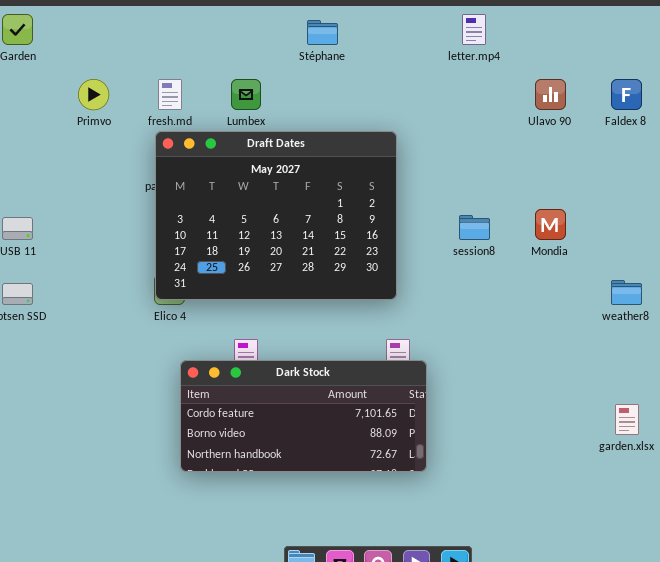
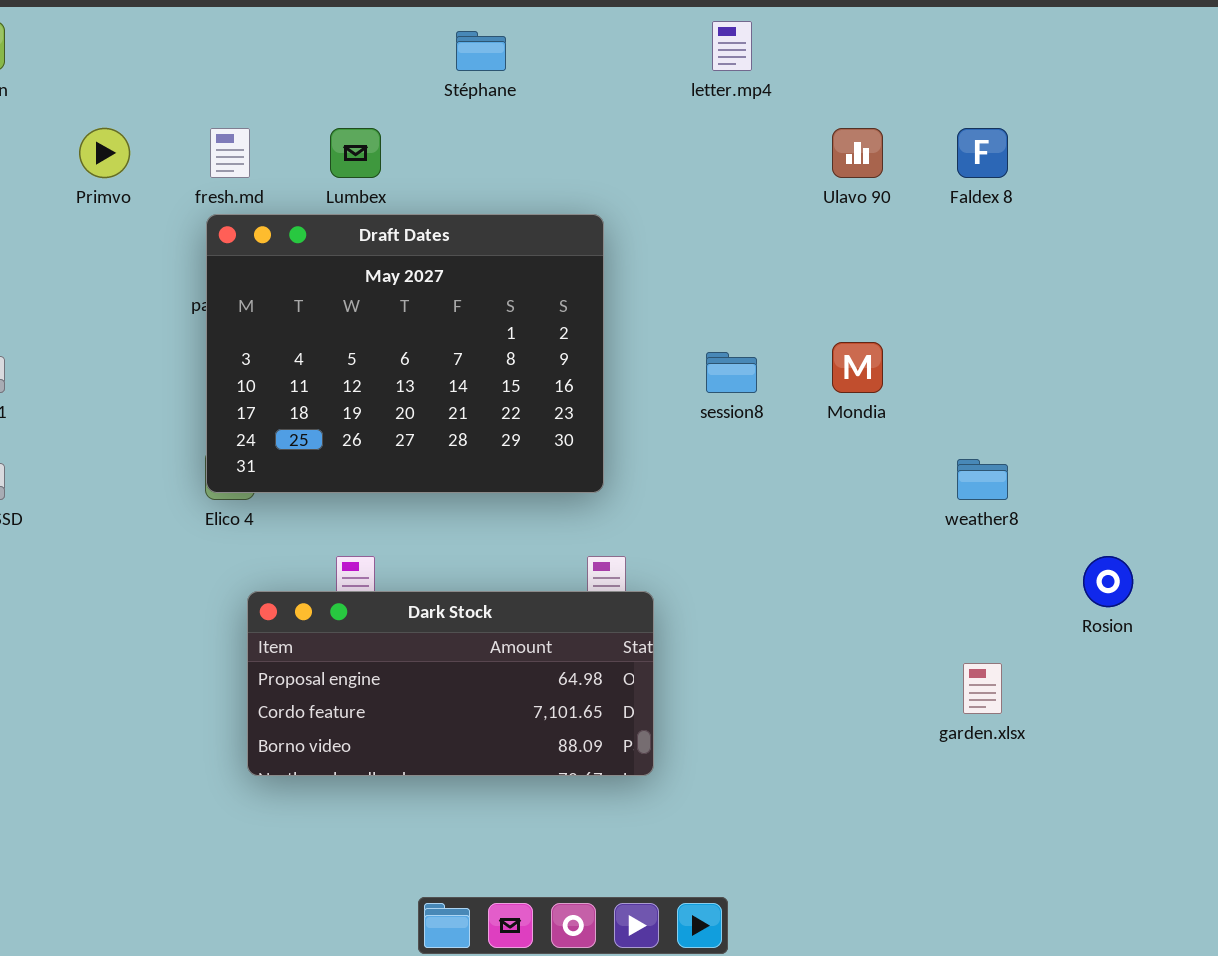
Dark Stock: [180,360,427,472] -> [247,591,654,776], scrolled up 1 row

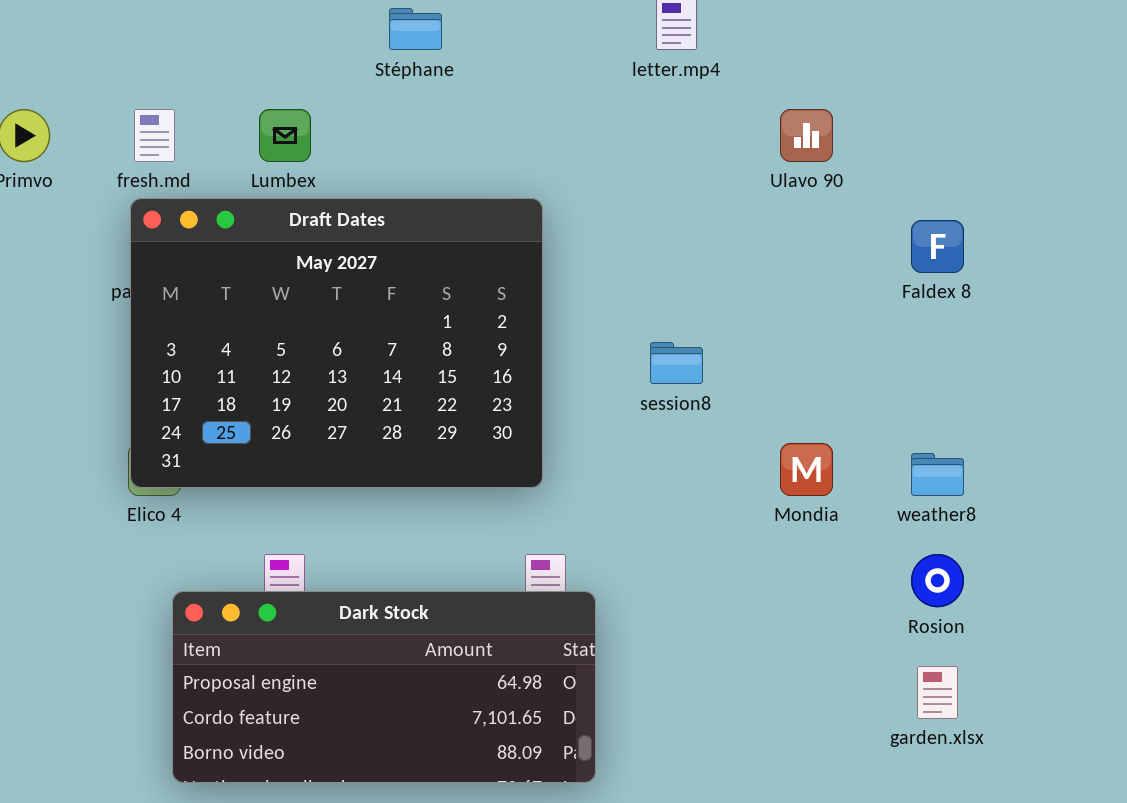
Faldex 8: [957,128,1008,178] -> [911,220,964,273], moved
Mondia: [832,342,883,393] -> [780,443,833,496], moved
Rosion: [1083,556,1133,607] -> [911,554,964,607], moved

